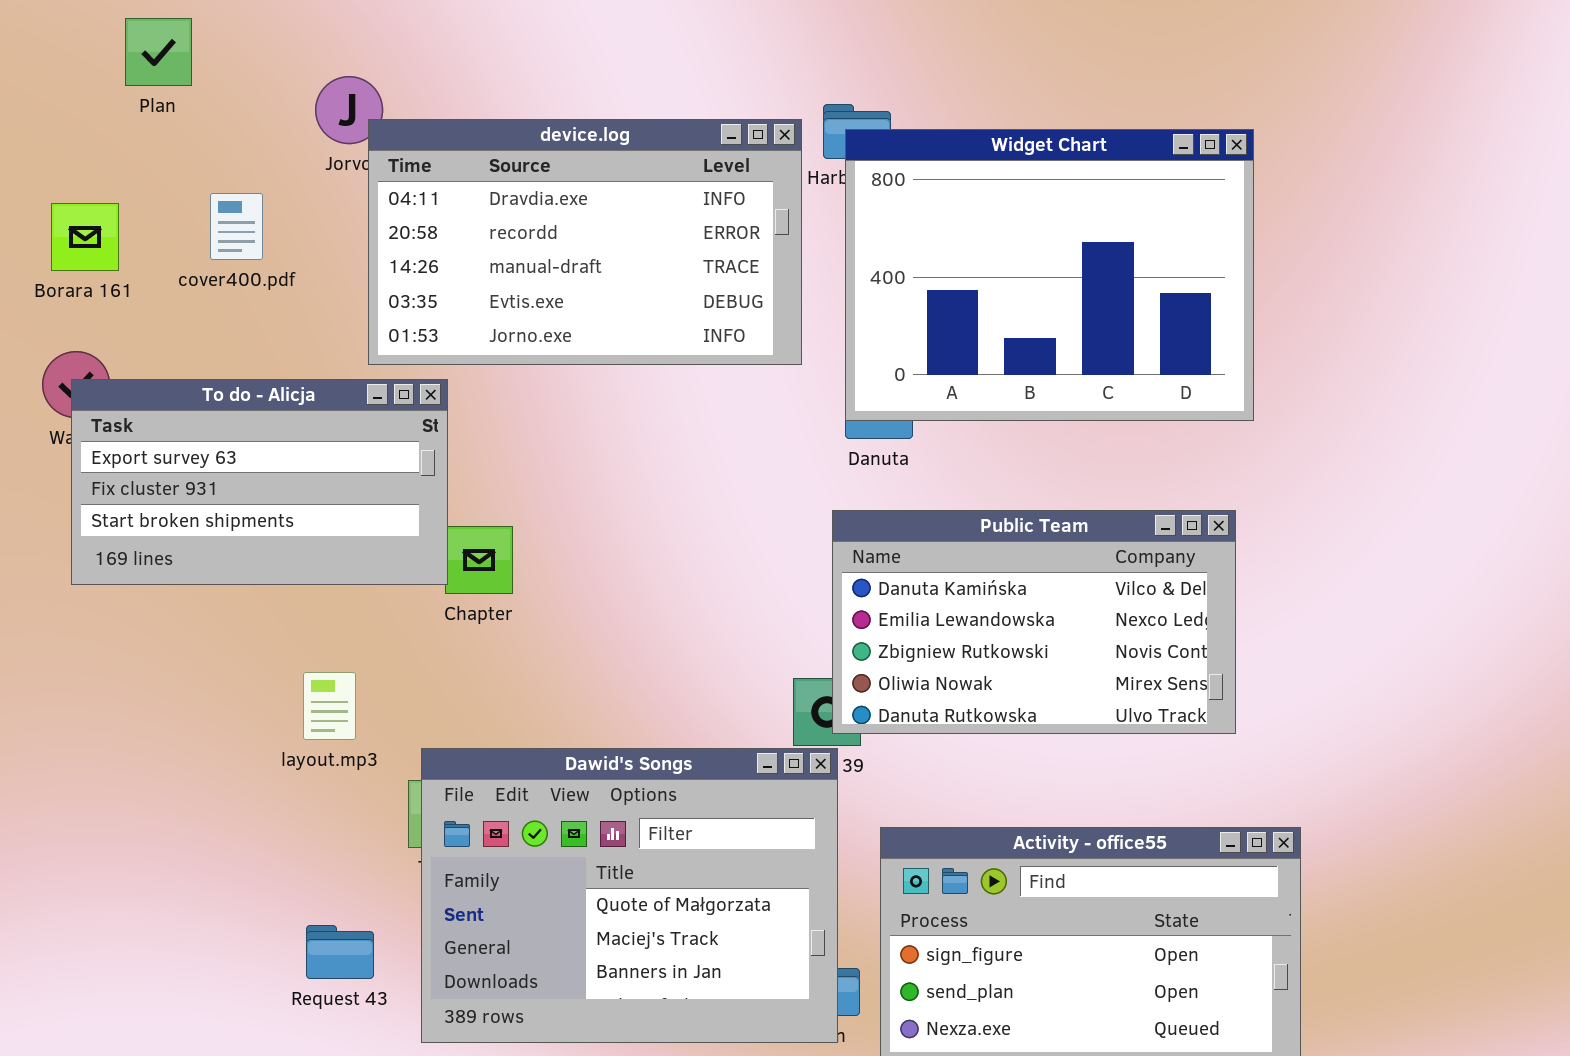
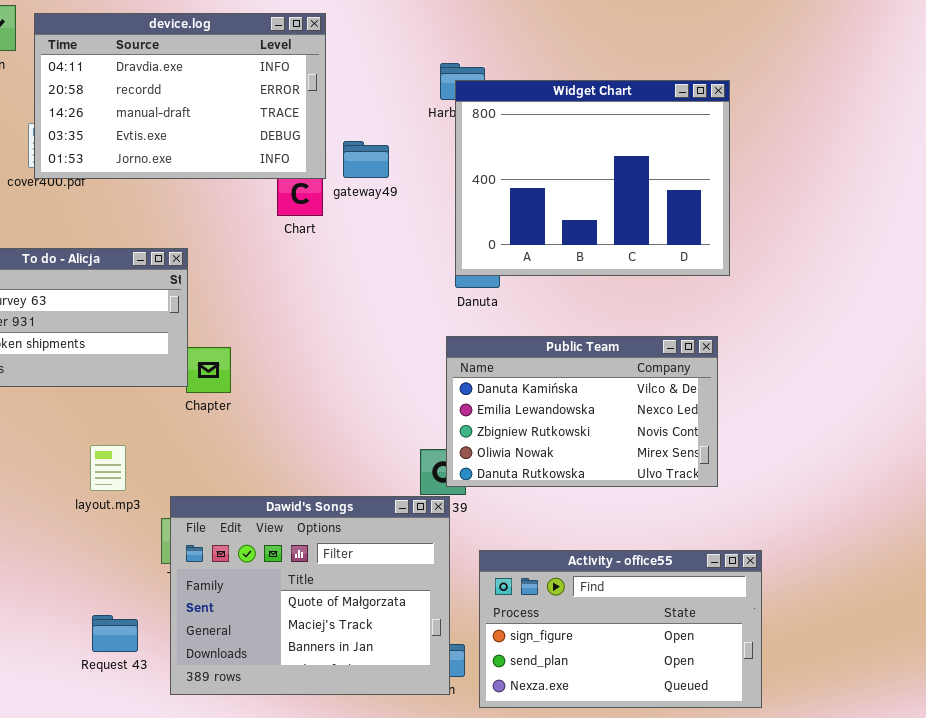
device.log: [368,119,802,365] -> [34,13,326,179], moved

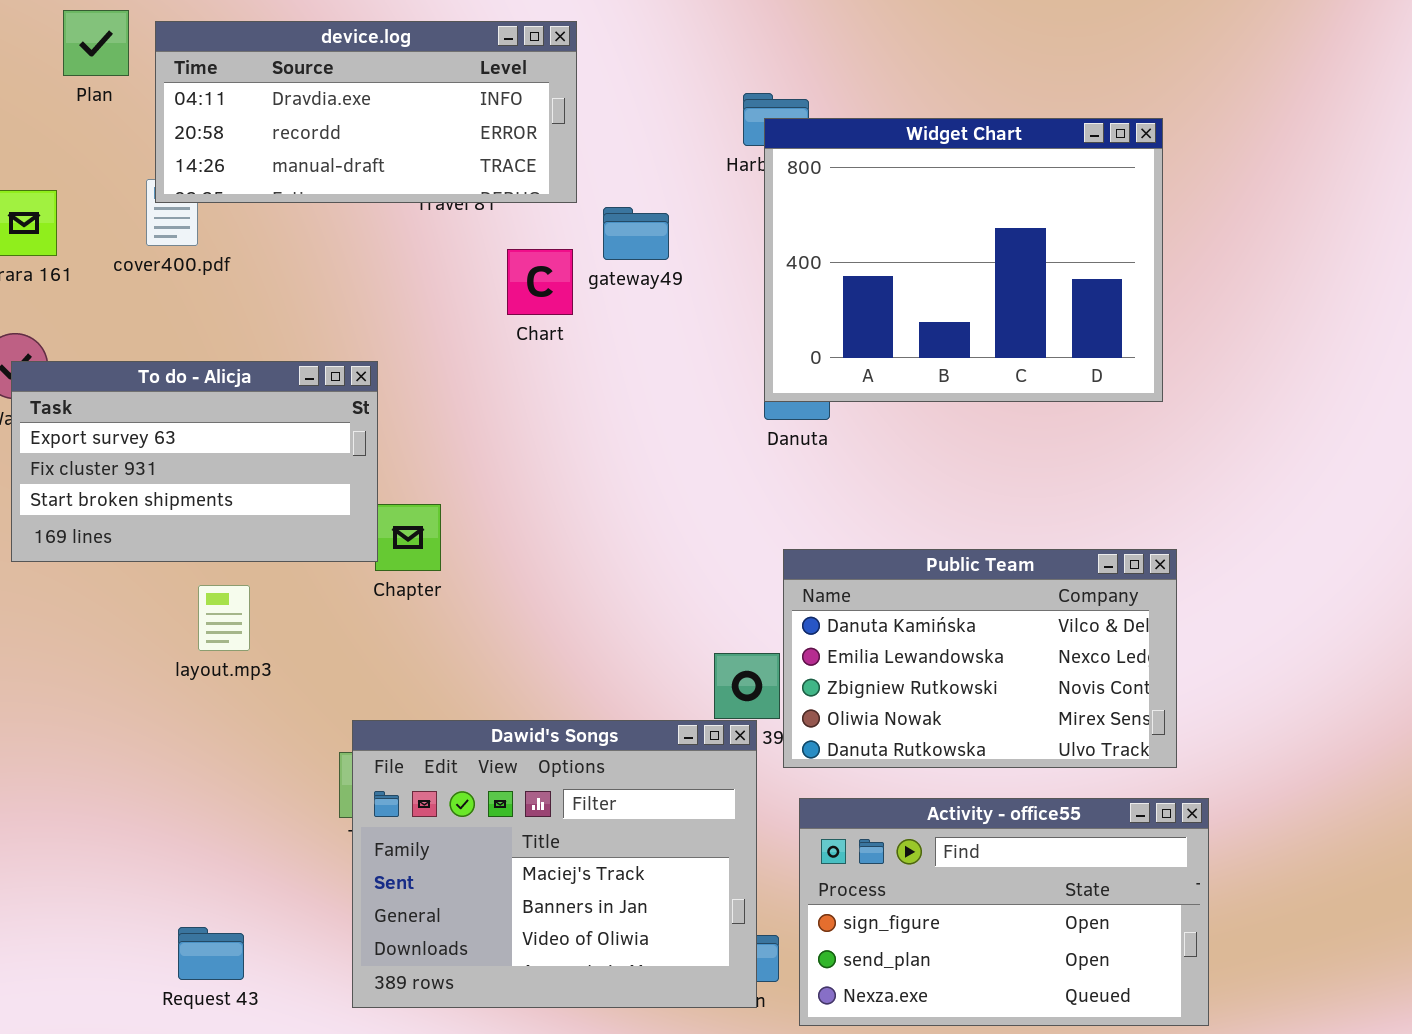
device.log: [34,13,326,179] -> [155,21,577,203], resized
Public Team: [446,336,718,487] -> [783,549,1177,768], moved
layout.mp3: [90,445,126,491] -> [198,585,250,651], moved
Dawid's Songs: [170,496,450,695] -> [352,720,757,1008], scrolled down 1 row
Request 43: [92,615,138,652] -> [178,927,244,980], moved

